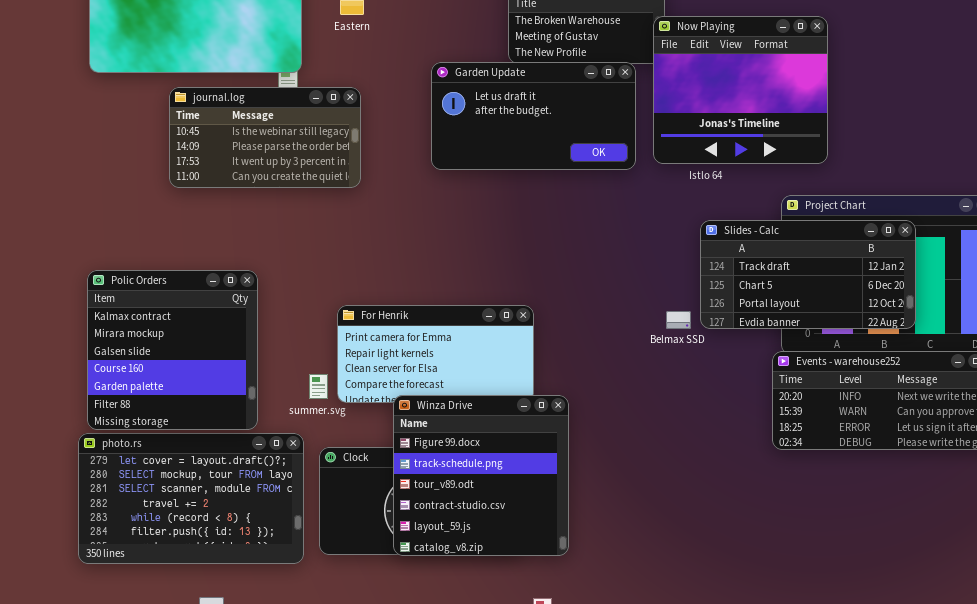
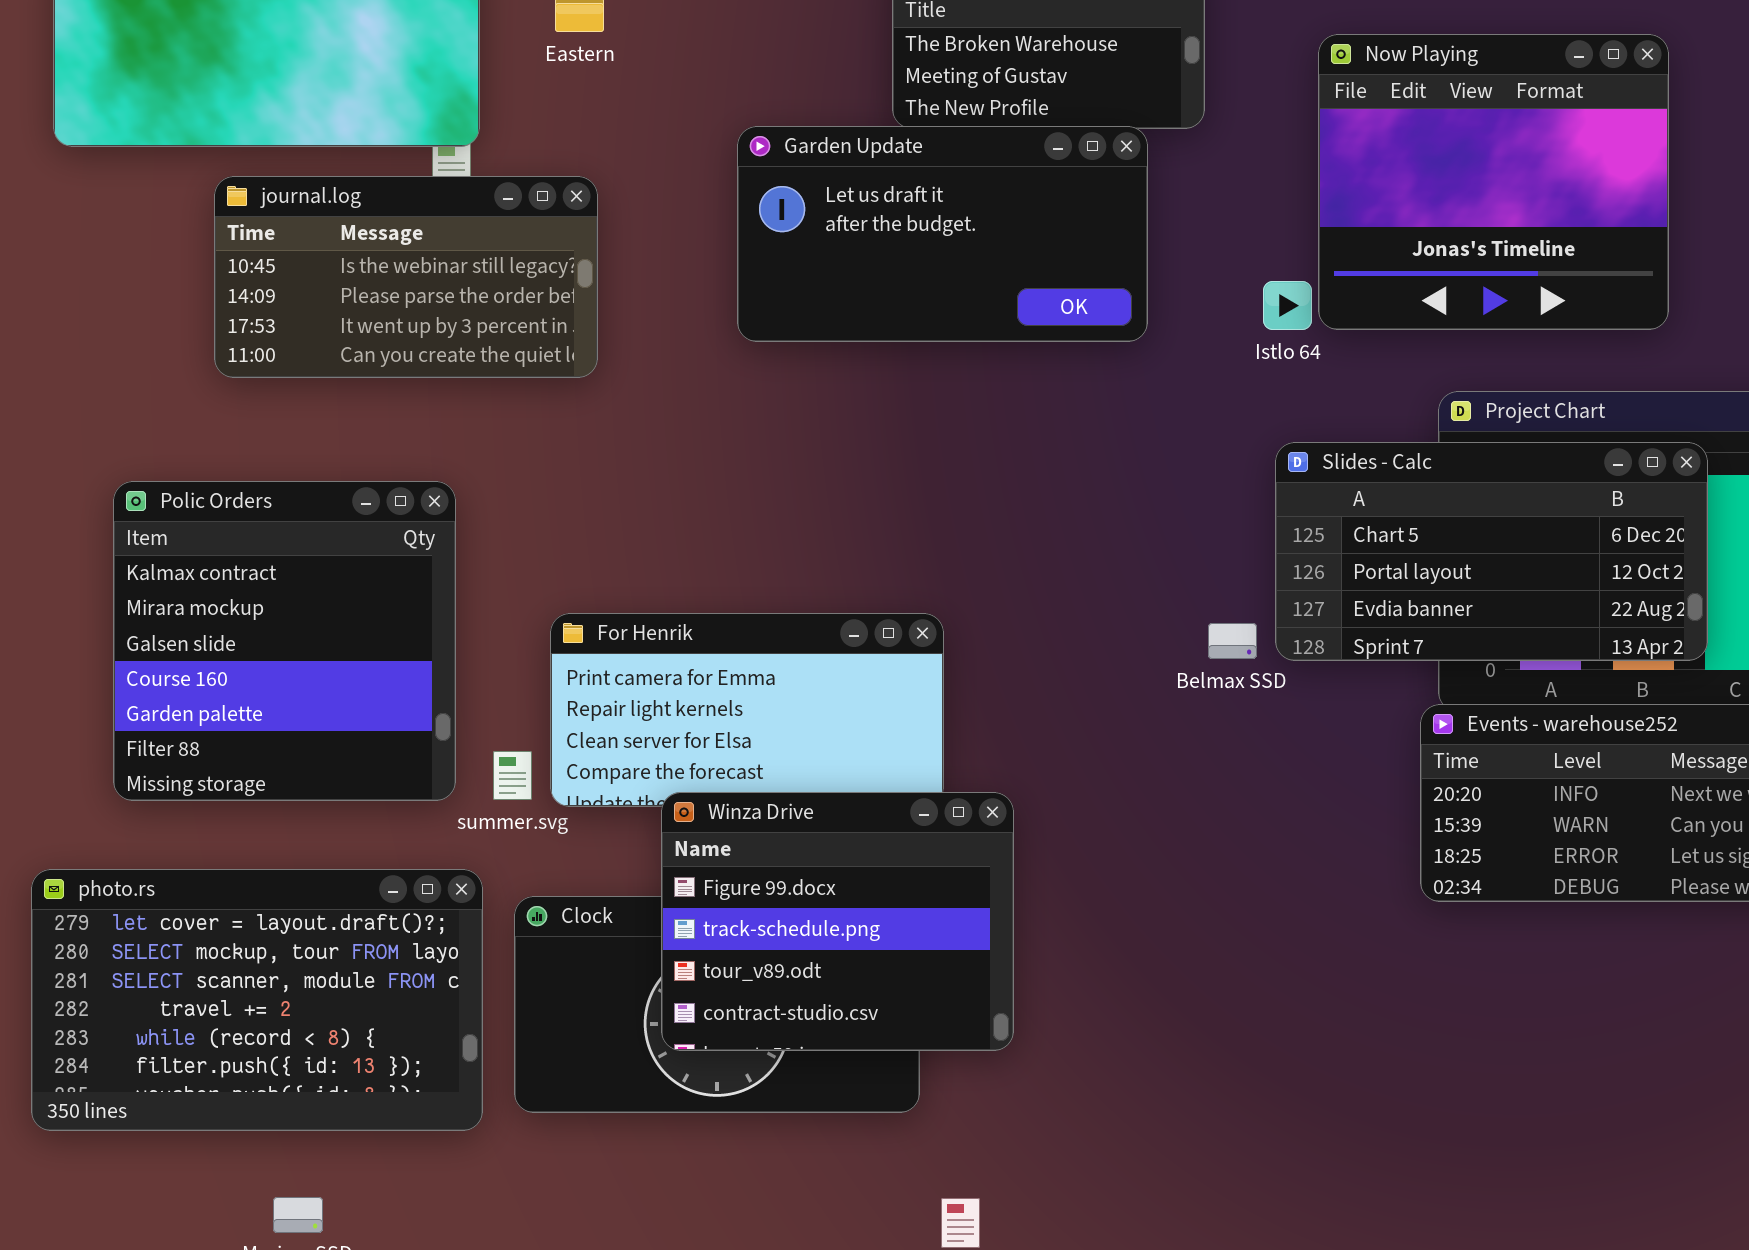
Now Playing: [653,16,828,164] -> [1318,34,1669,330], moved
Slides - Calc: [700,220,916,329] -> [1275,442,1708,661], scrolled down 1 row
Polic Orders: [87,270,258,430] -> [113,481,456,801], moved
Winza Drive: [393,395,569,556] -> [661,792,1014,1051], resized

